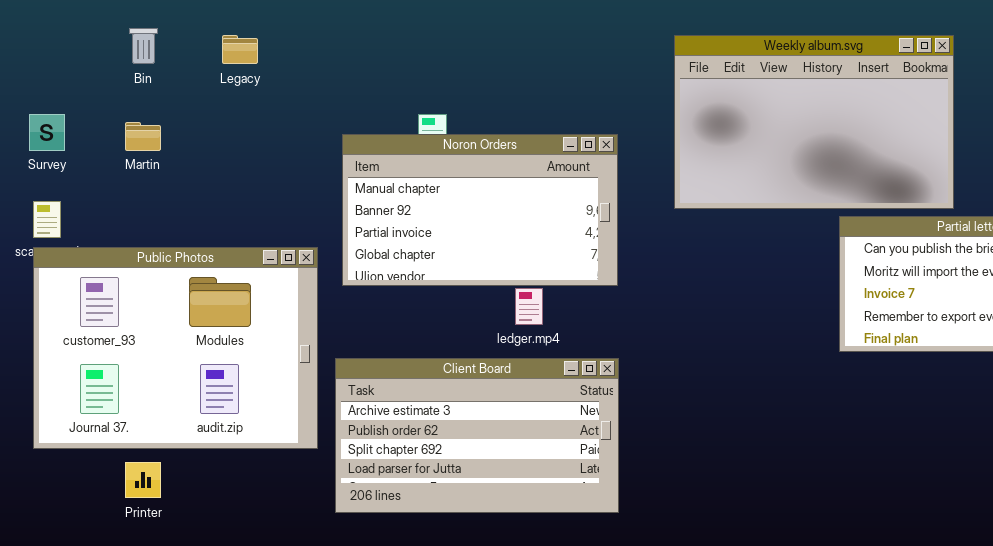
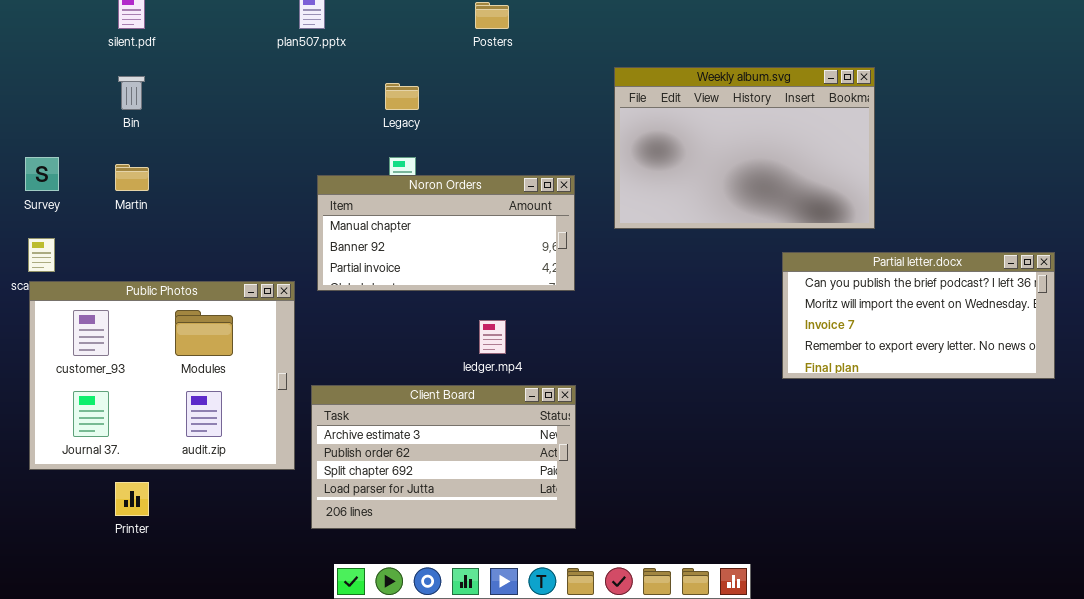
Legacy: [222,35,258,64] -> [385,83,419,110], moved
Weekly album.svg: [674,35,954,209] -> [614,67,875,229], moved
Noron Orders: [342,134,618,286] -> [317,175,575,291], resized

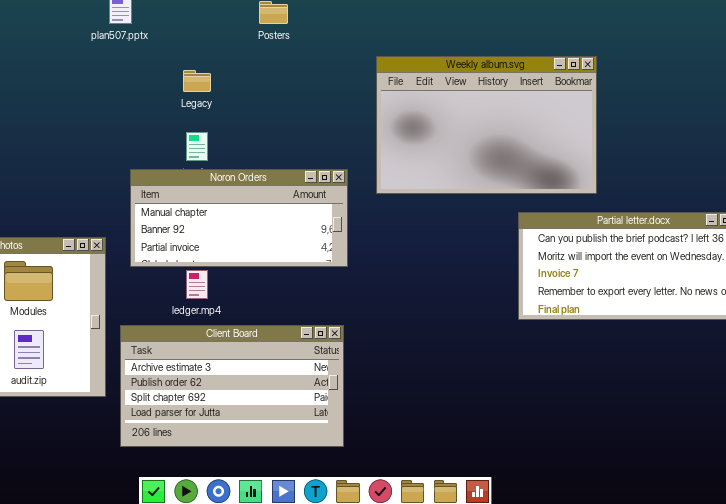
Noron Orders: [317,175,575,291] -> [130,169,348,267], moved
ledger.mp4: [479,320,506,354] -> [186,270,208,299], moved

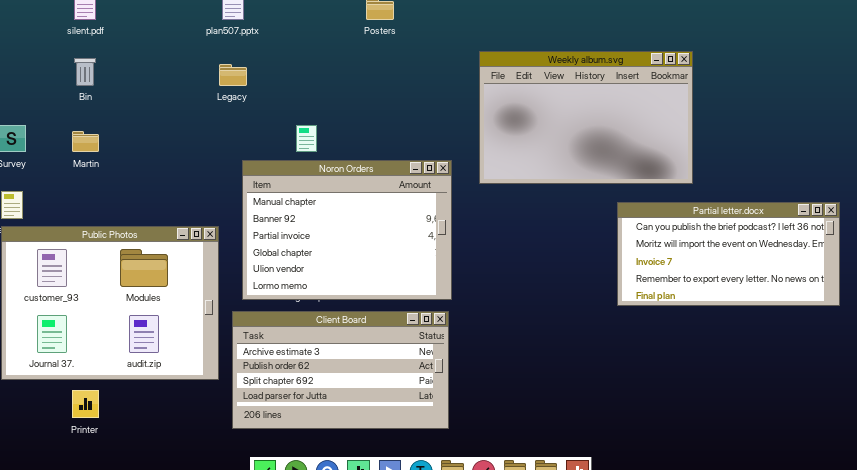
Legacy: [183,70,211,92] -> [219,64,247,86], moved
Noron Orders: [130,169,348,267] -> [242,160,452,300], resized

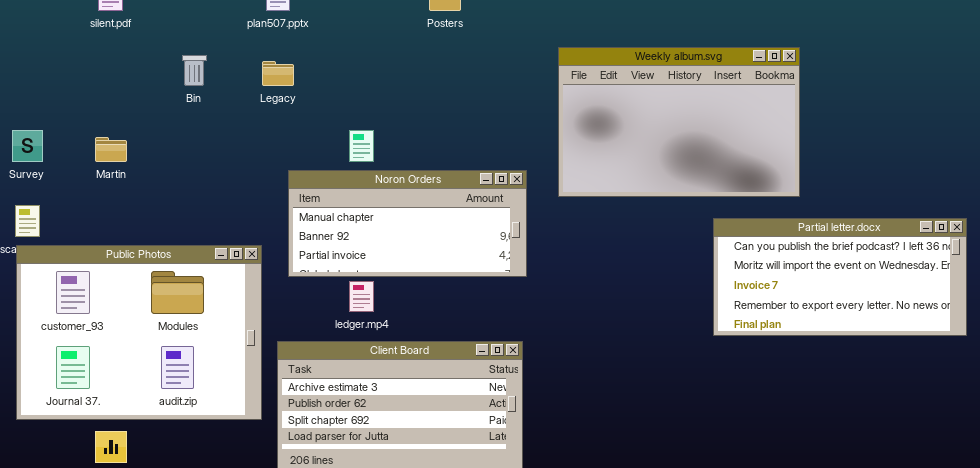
Bin: [74,58,96,86] -> [182,55,207,86], moved
Noron Orders: [242,160,452,300] -> [288,170,527,277], resized

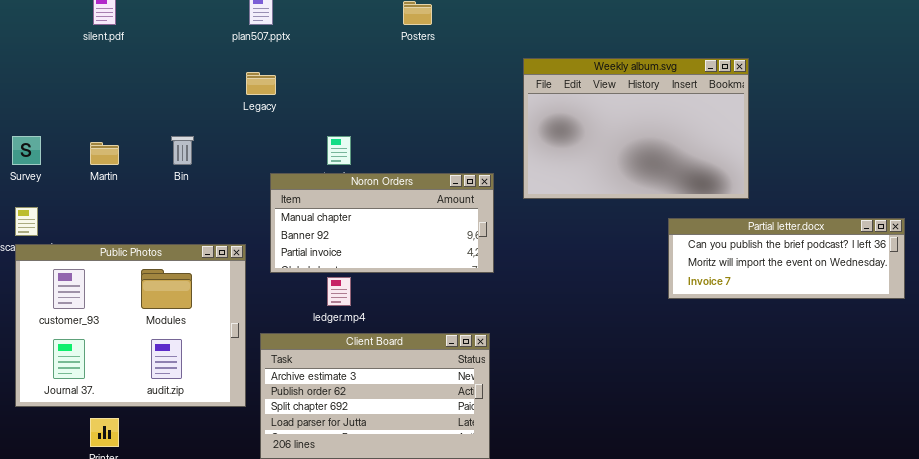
Bin: [182,55,207,86] -> [171,136,194,165], moved
Partial letter.docx: [713,218,967,336] -> [668,218,905,299], resized

